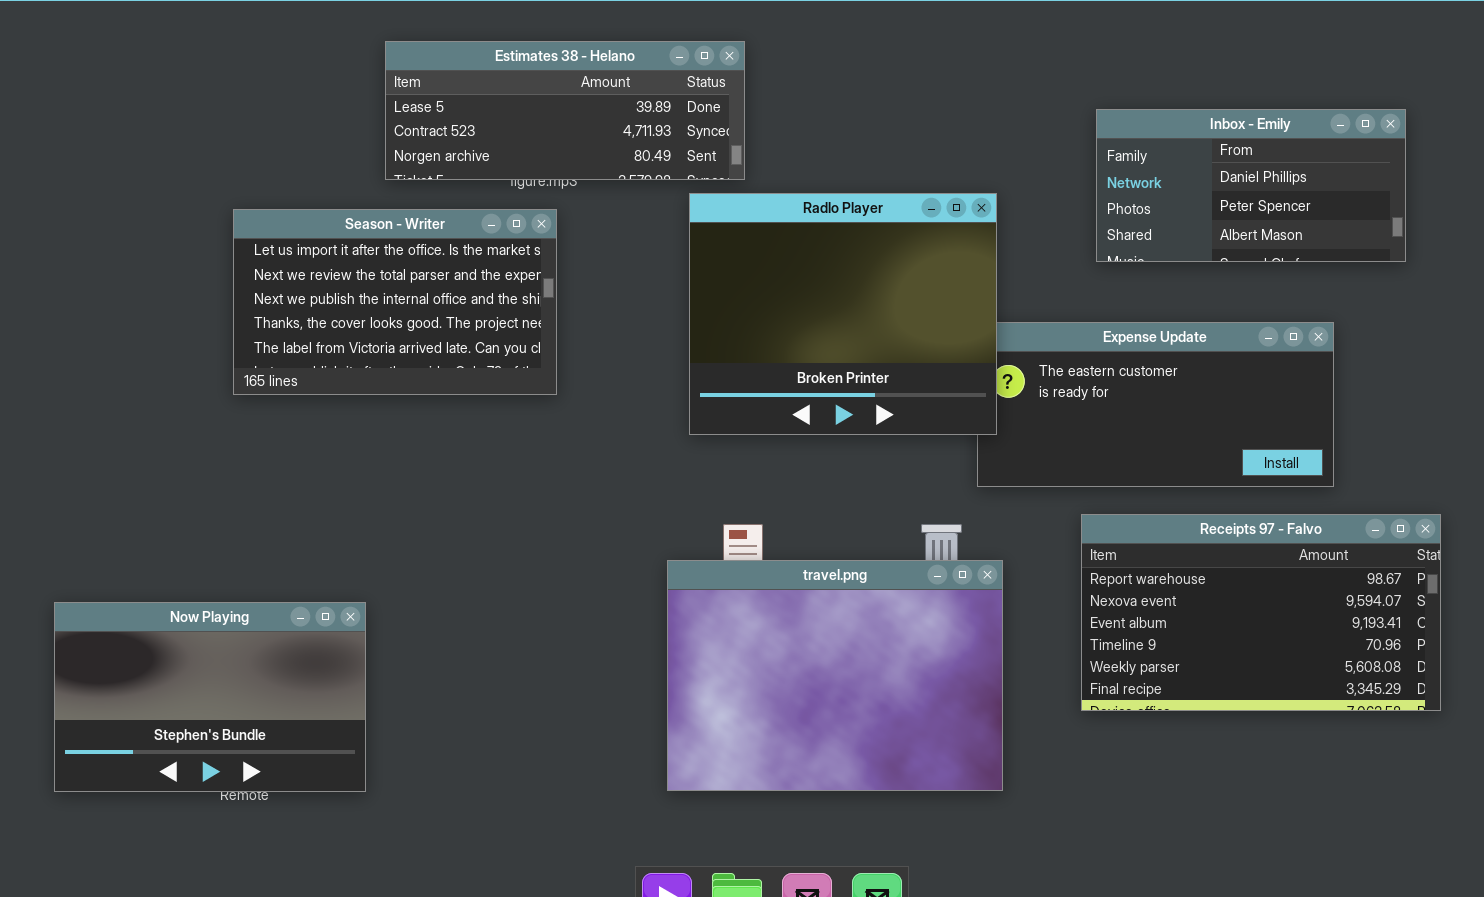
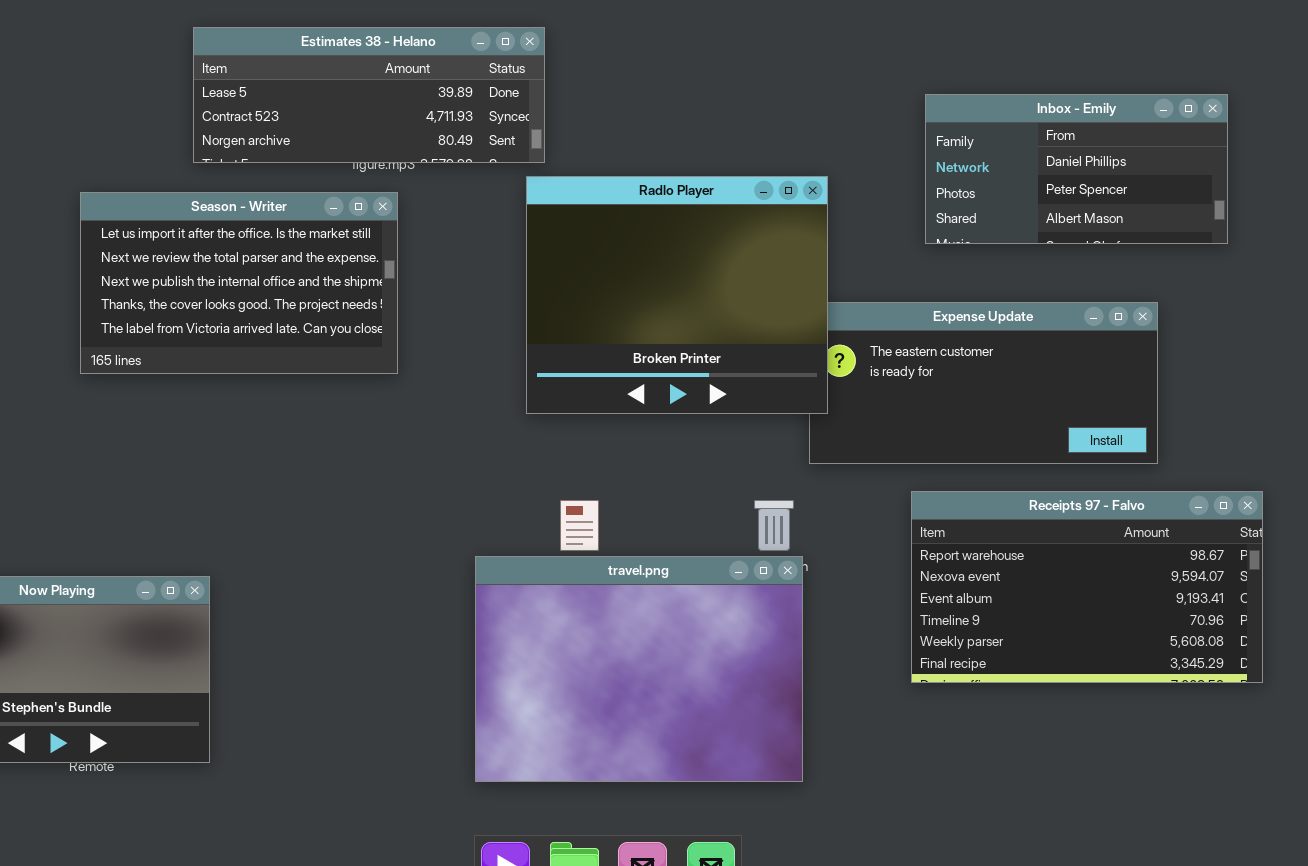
Estimates 38 - Helano: [385,41,745,180] -> [193,27,545,163], moved
travel.png: [667,560,1003,791] -> [475,556,803,782], moved

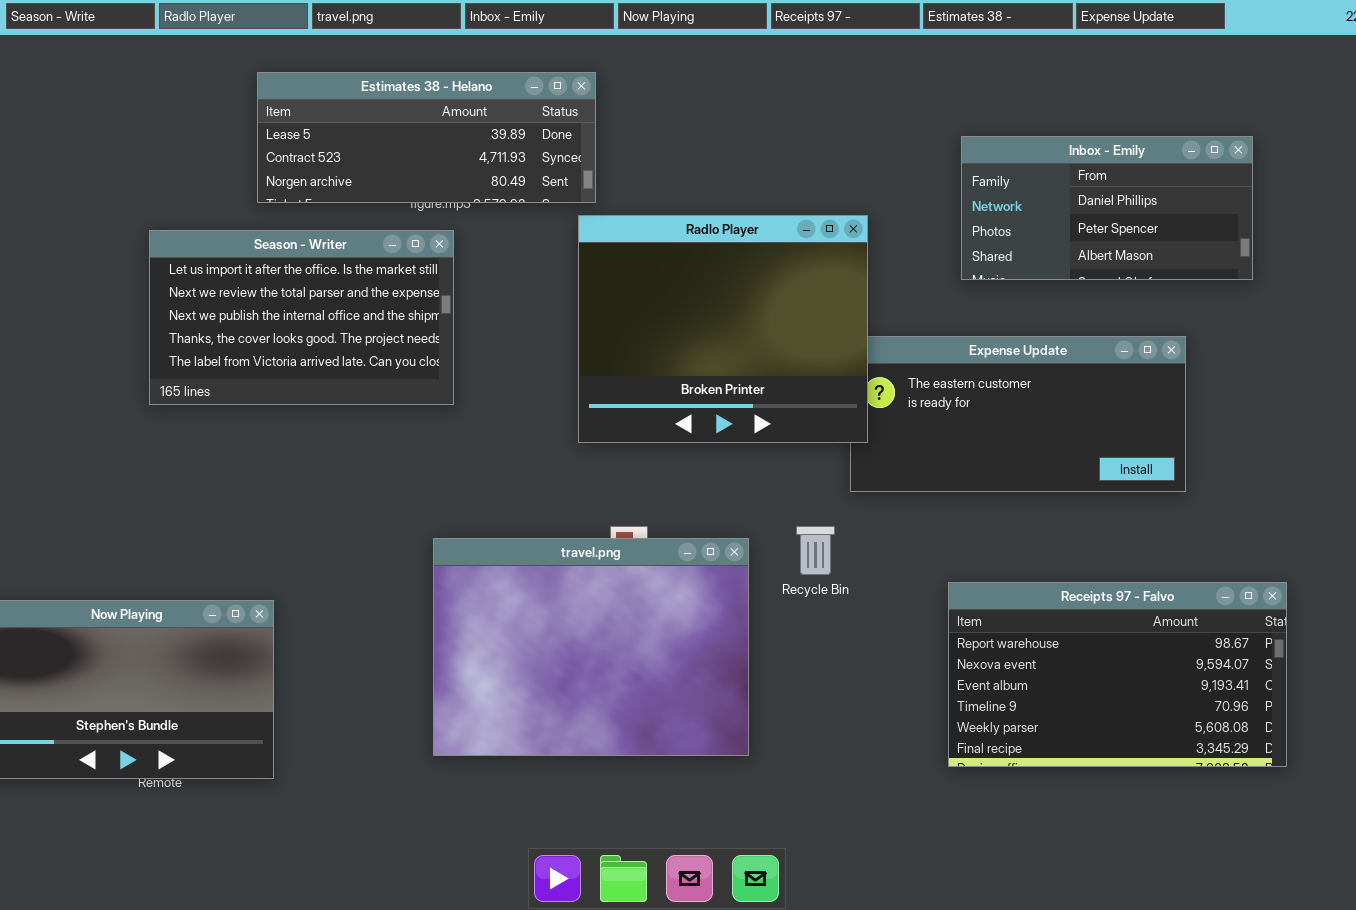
Receipts 97 - Falvo: [911,491,1263,683] -> [948,582,1287,767], moved
travel.png: [475,556,803,782] -> [433,538,749,756], moved

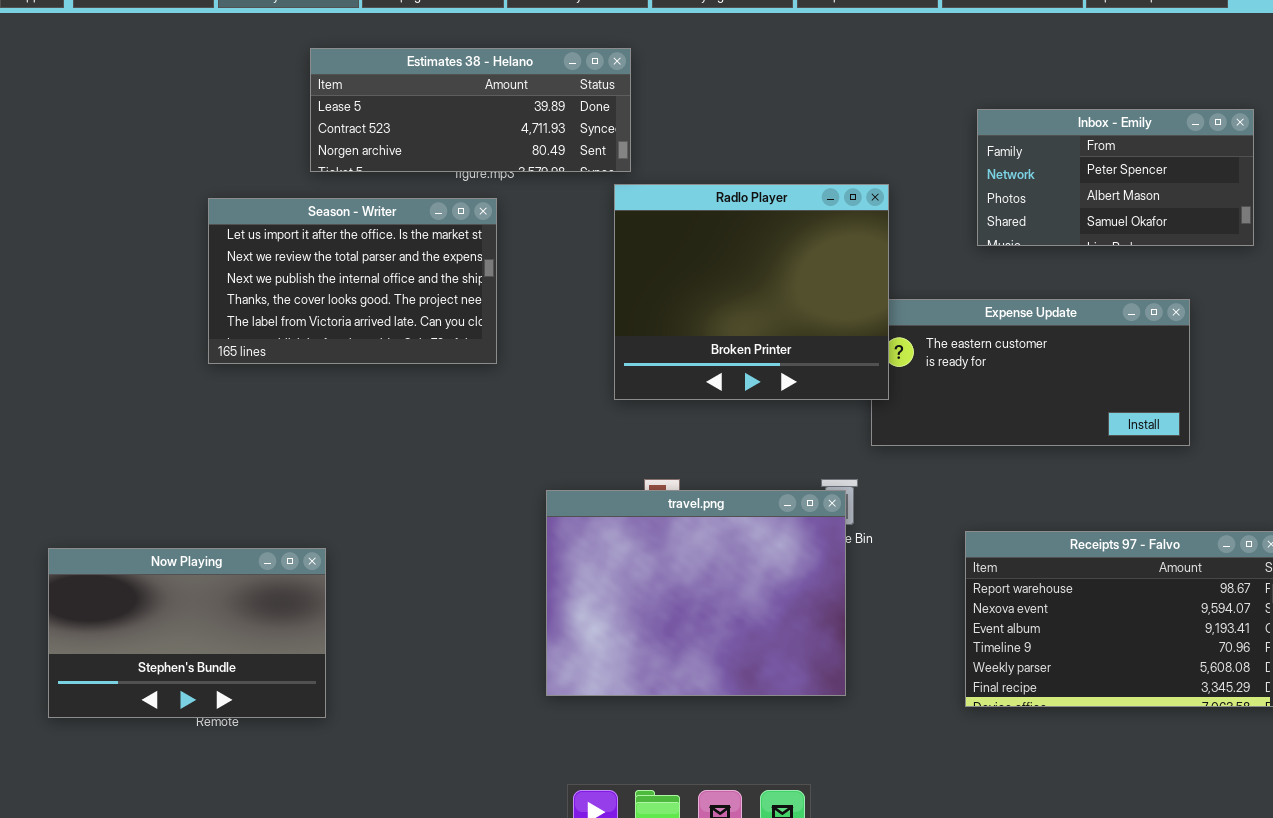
Inbox - Emily: [961,136,1253,280] -> [977,109,1254,246], scrolled down 1 row
travel.png: [433,538,749,756] -> [546,490,846,696], moved

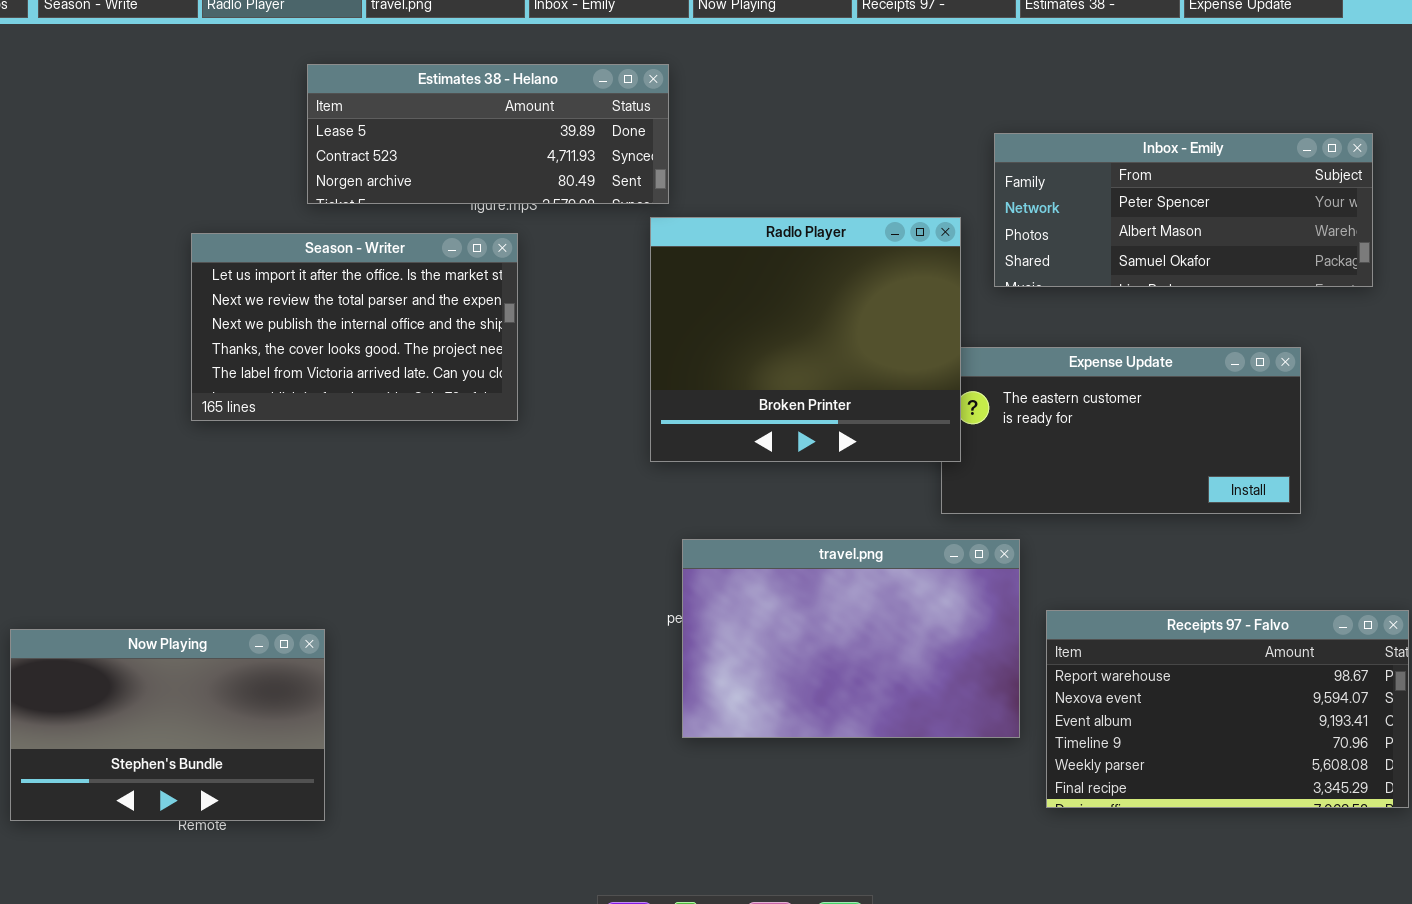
Inbox - Emily: [977,109,1254,246] -> [994,133,1373,287], resized
travel.png: [546,490,846,696] -> [682,539,1020,738], moved, resized

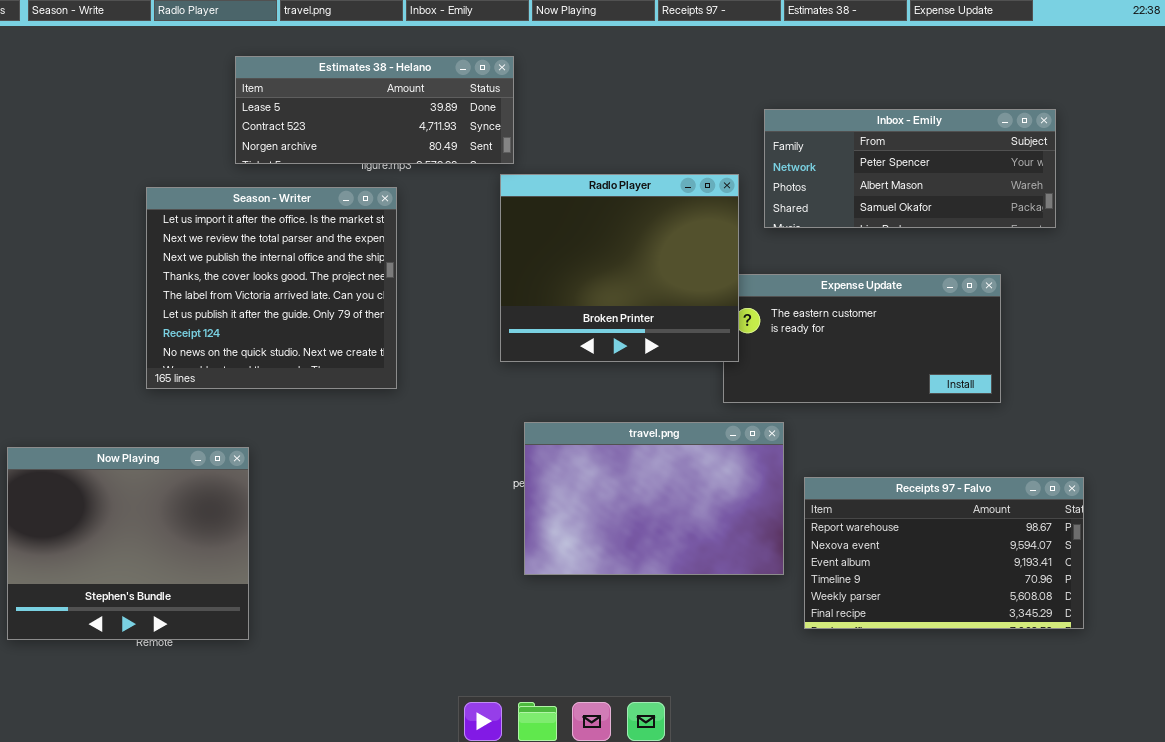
Season - Writer: [191,233,518,421] -> [146,187,397,389], resized
Now Playing: [10,629,325,821] -> [7,447,249,640], resized

